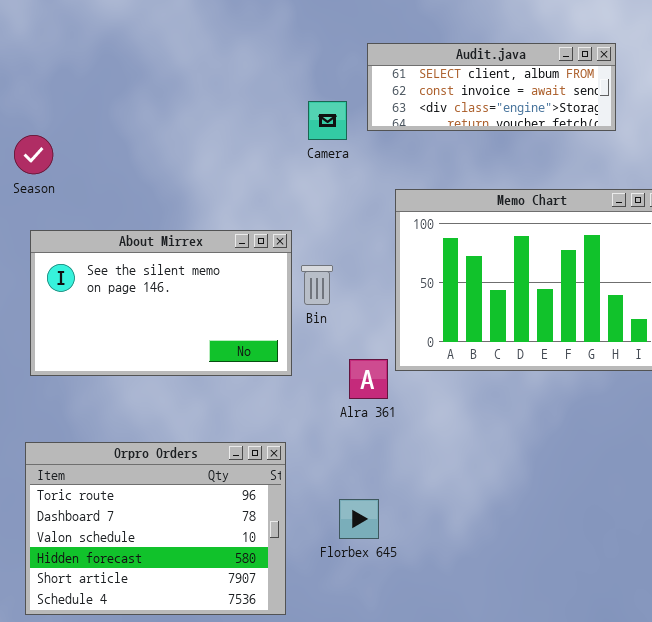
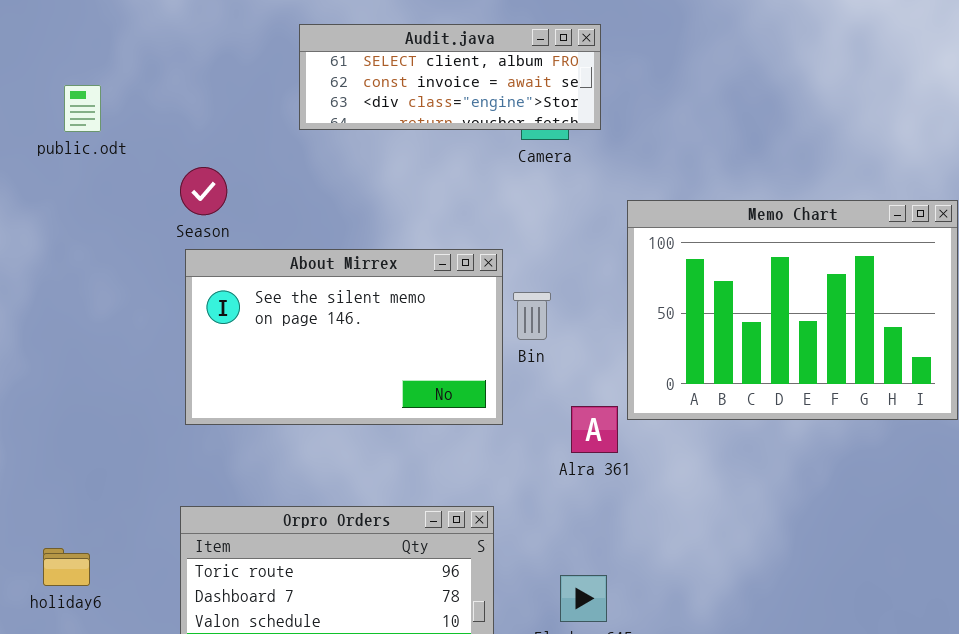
Audit.java: [367,43,616,131] -> [299,24,601,130], moved
Season: [14,135,53,174] -> [180,167,227,215], moved

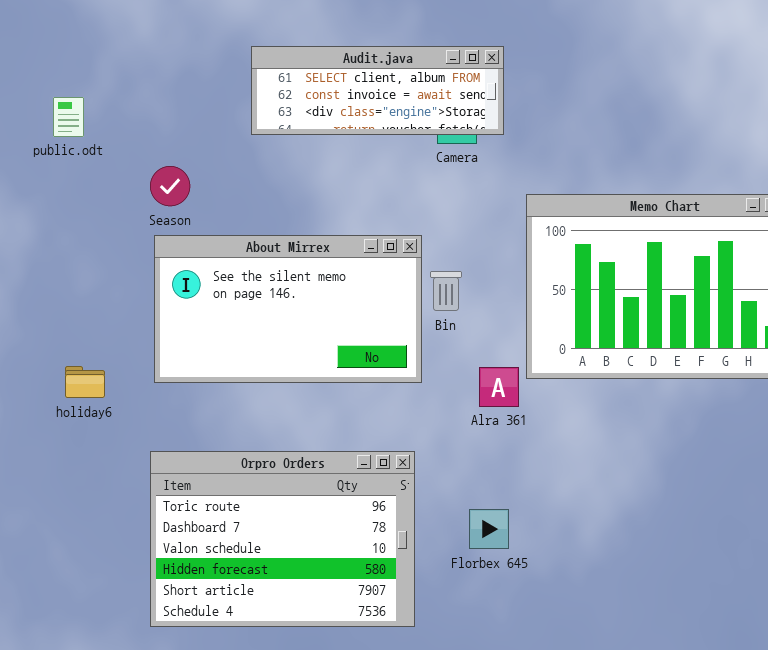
holiday6: [43,548,90,586] -> [65,366,105,398], moved

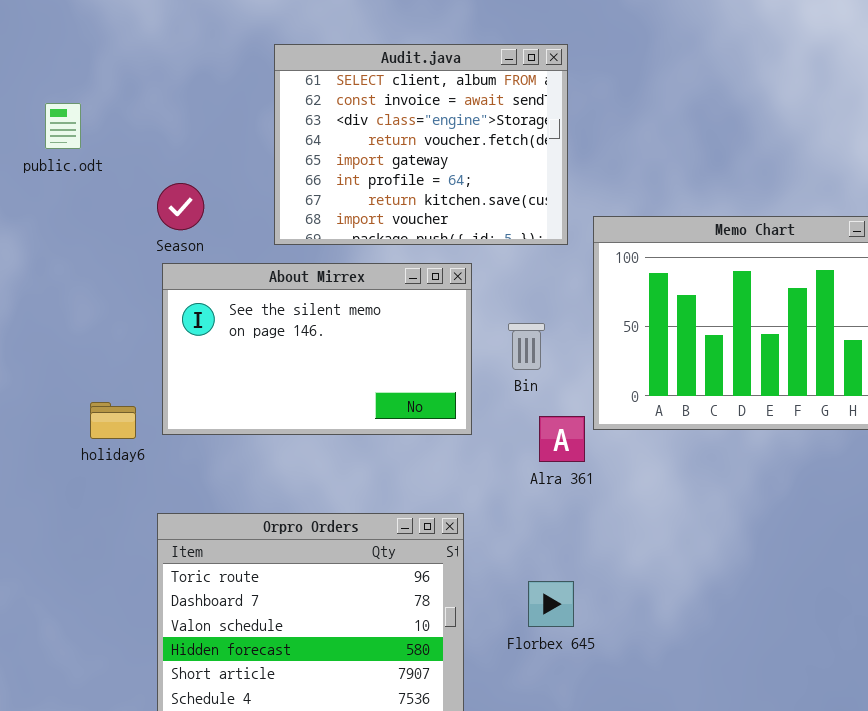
Audit.java: [251,46,504,135] -> [274,44,568,245], resized
Bin: [430,271,462,311] -> [508,323,545,370], moved
holiday6: [65,366,105,398] -> [90,402,136,439], moved

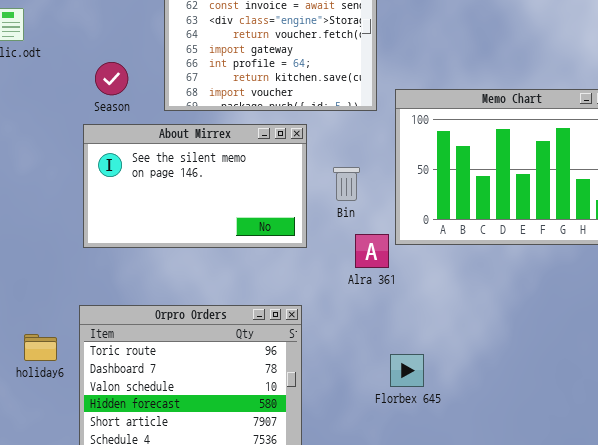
Season: [157,183,204,230] -> [95,62,128,95], moved
holiday6: [90,402,136,439] -> [24,334,57,361], moved
Florbex 645: [528,581,574,627] -> [390,354,424,387], moved

